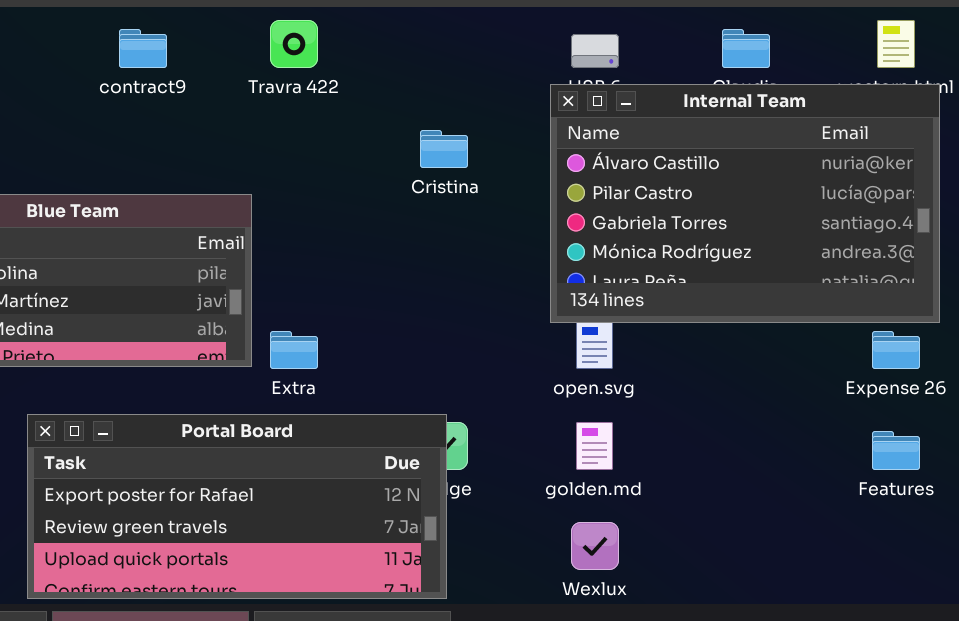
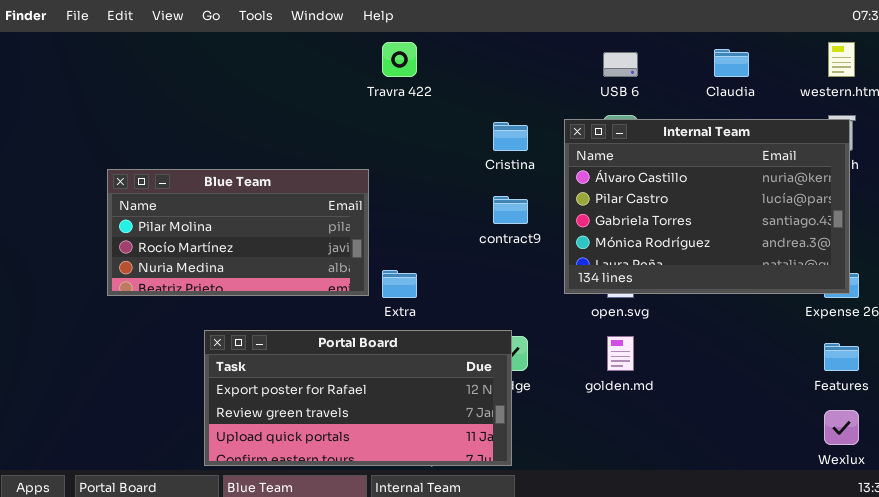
contract9: [119,29,167,68] -> [493,196,528,224], moved
Internal Team: [550,84,940,323] -> [564,119,850,294], moved
Wexlux: [571,522,619,570] -> [824,410,859,445], moved

